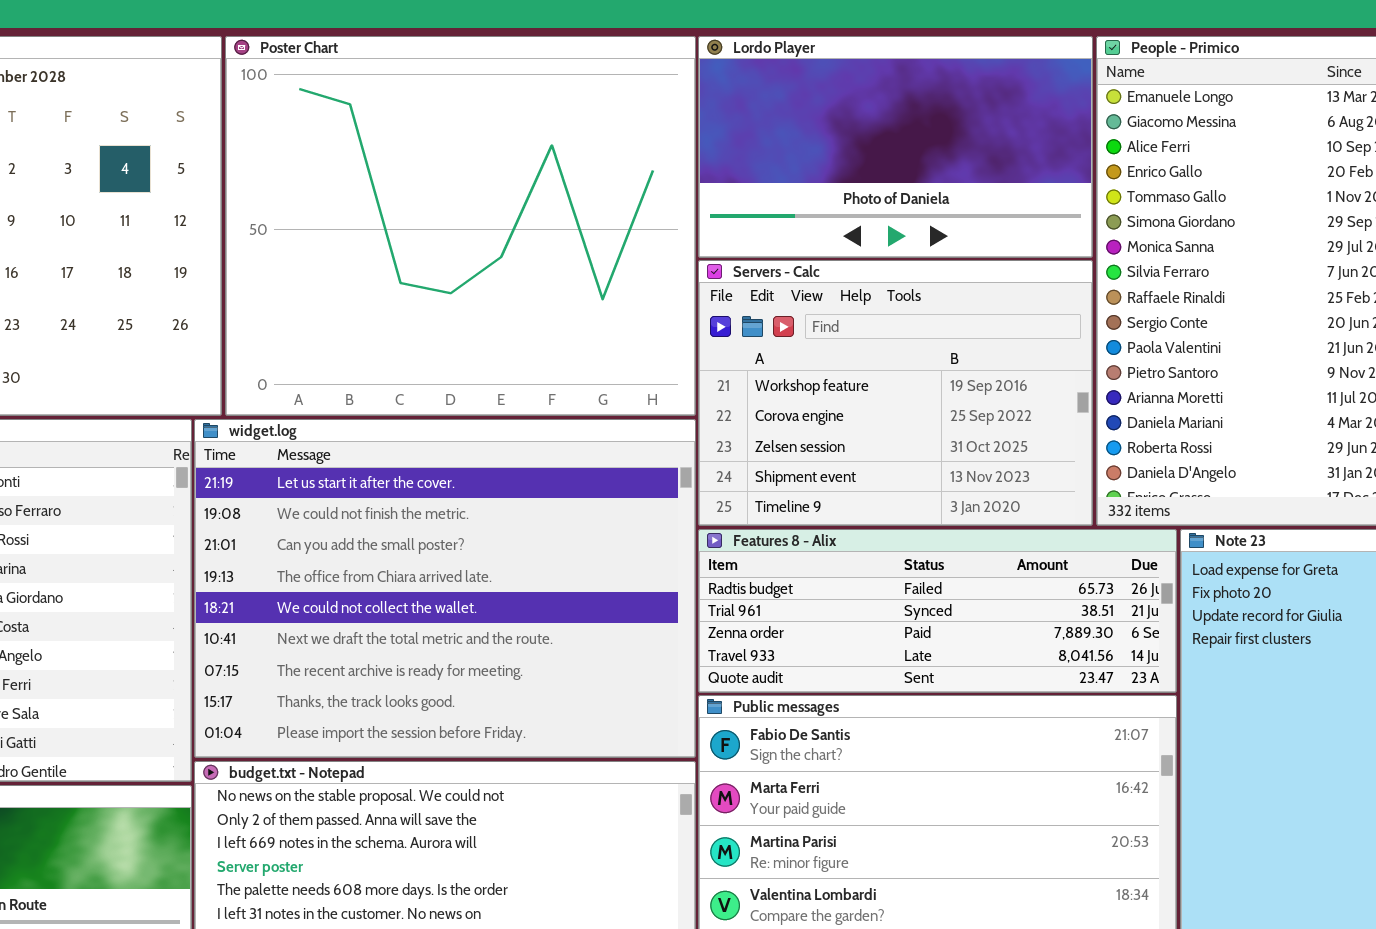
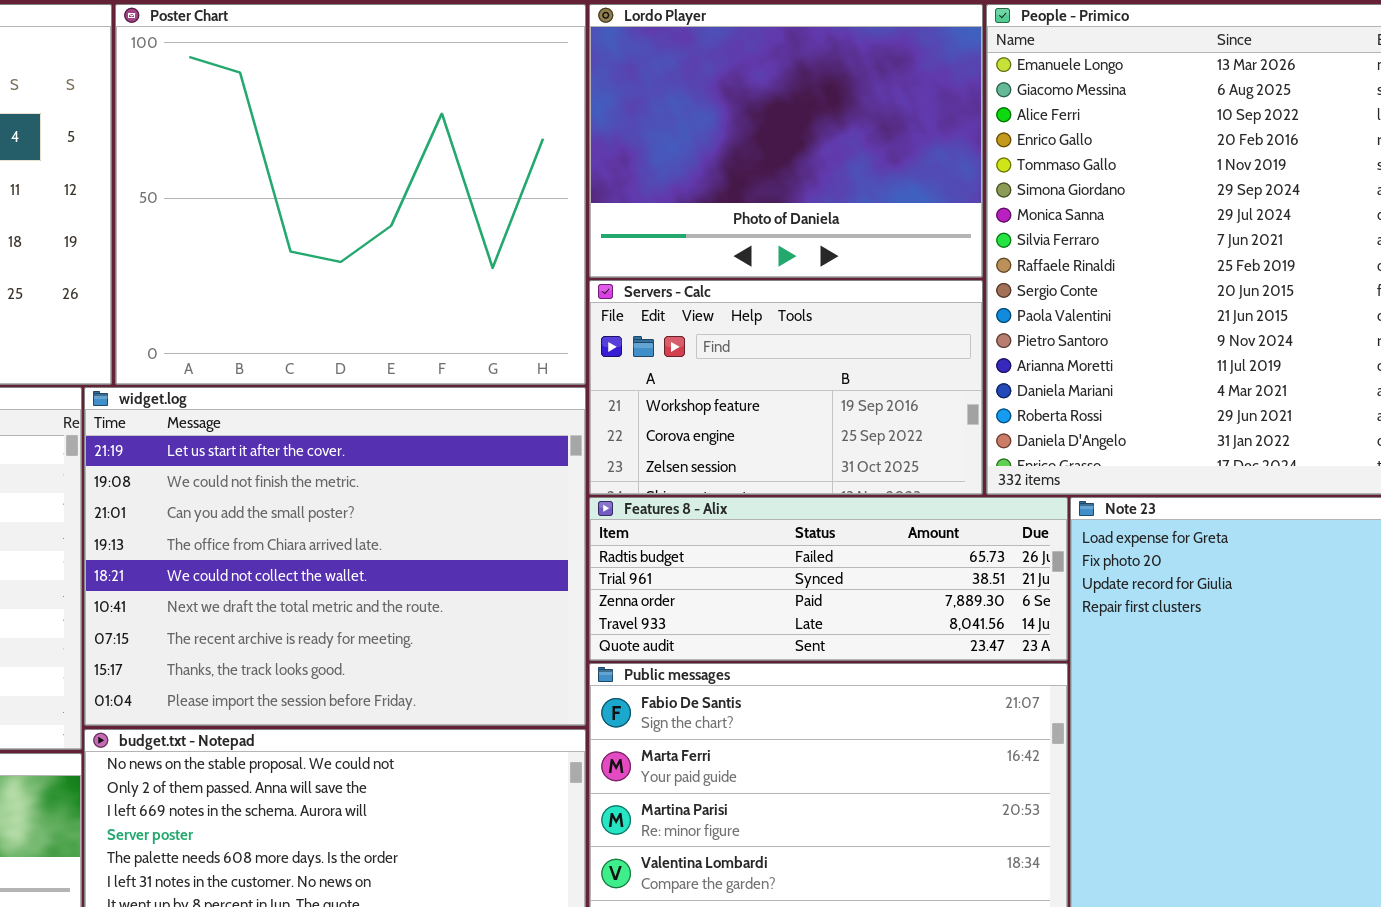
Lordo Player: [698,36,1093,258] -> [589,4,983,278], resized
Servers - Calc: [698,260,1093,526] -> [589,280,983,495], resized

